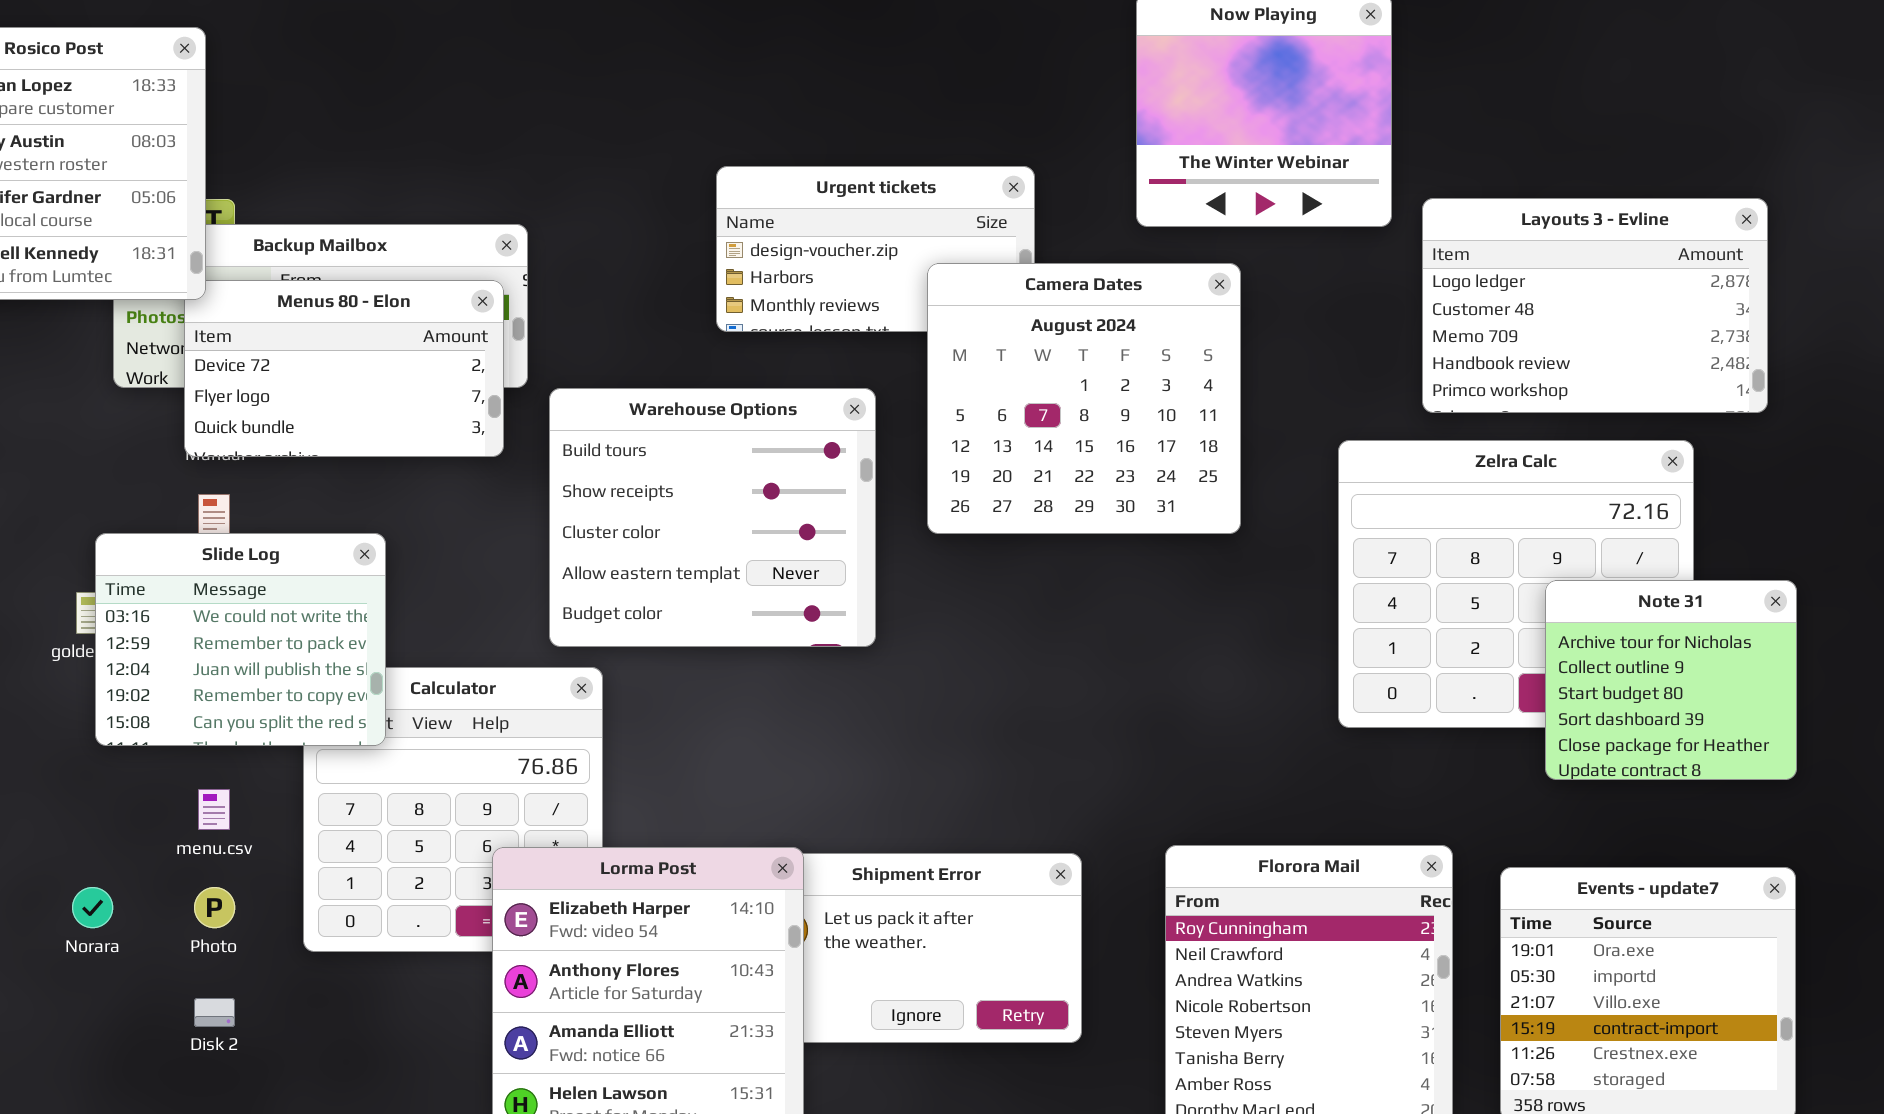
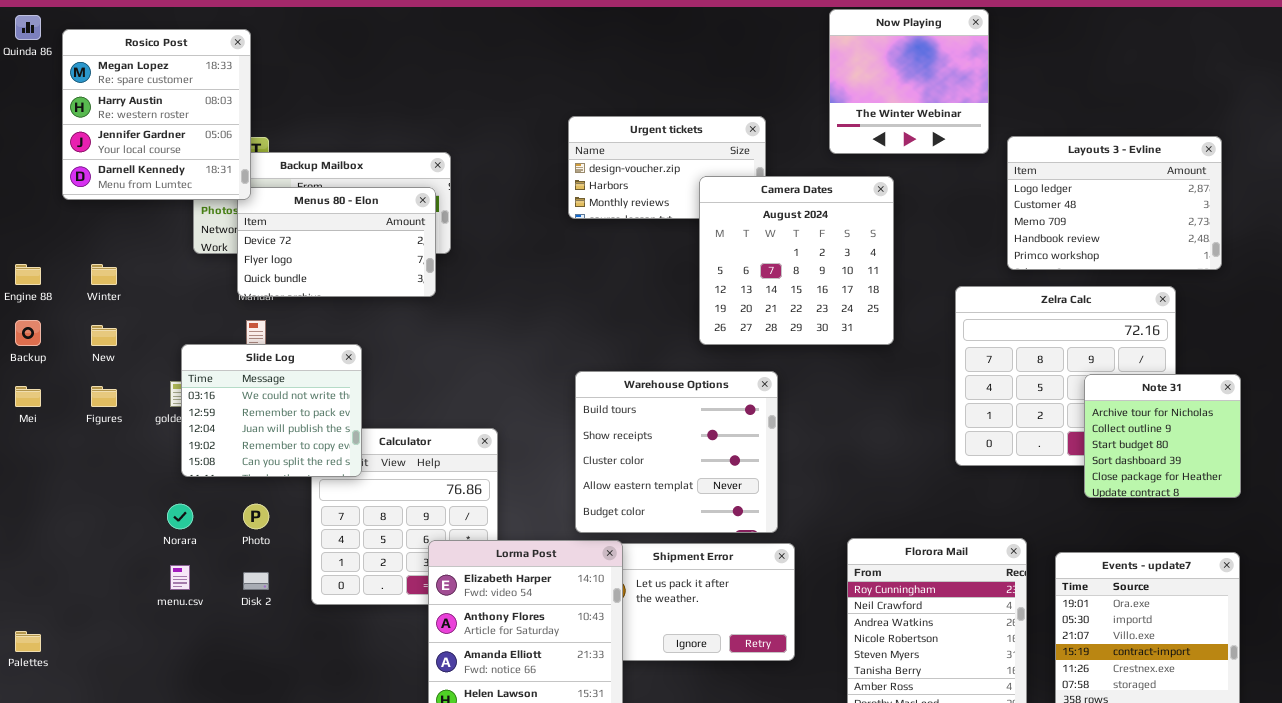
Warehouse Options: [549,388,876,647] -> [575,371,778,533], moved
menu.csv: [198,789,230,830] -> [170,565,190,590], moved
Norara: [72,887,113,928] -> [167,504,193,529], moved
Photo: [194,887,235,928] -> [243,504,269,529], moved
Disk 2: [194,998,235,1027] -> [243,572,269,590], moved

